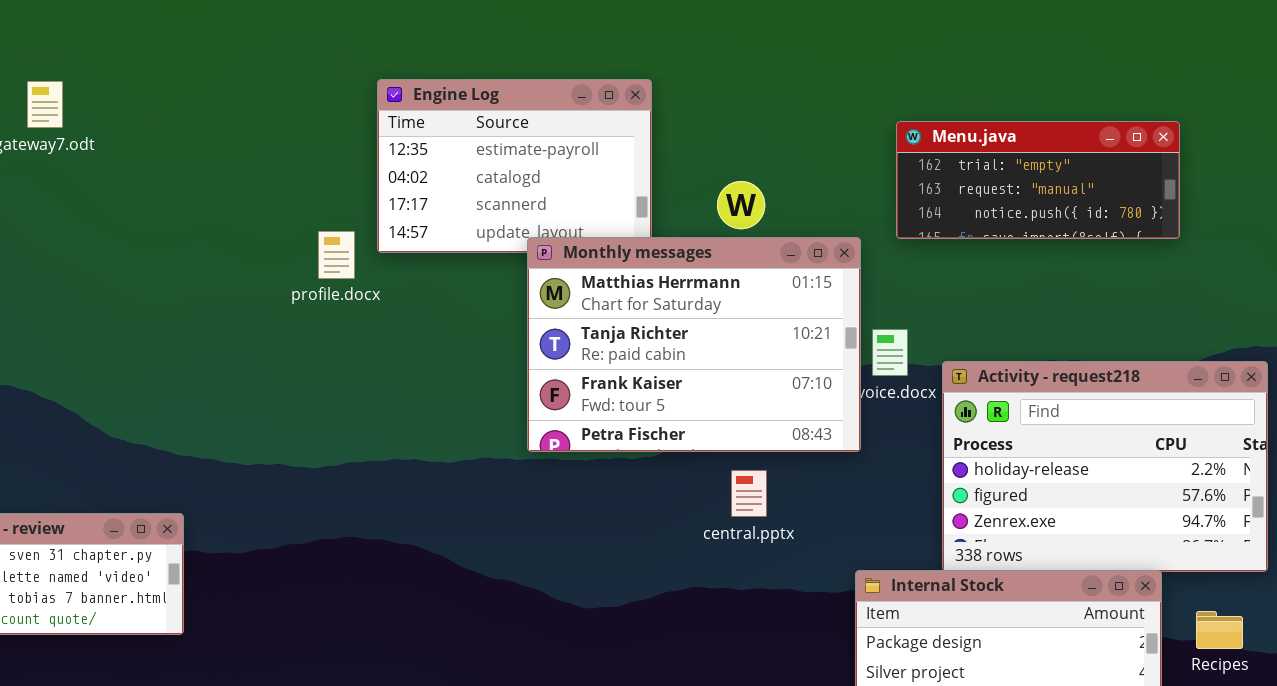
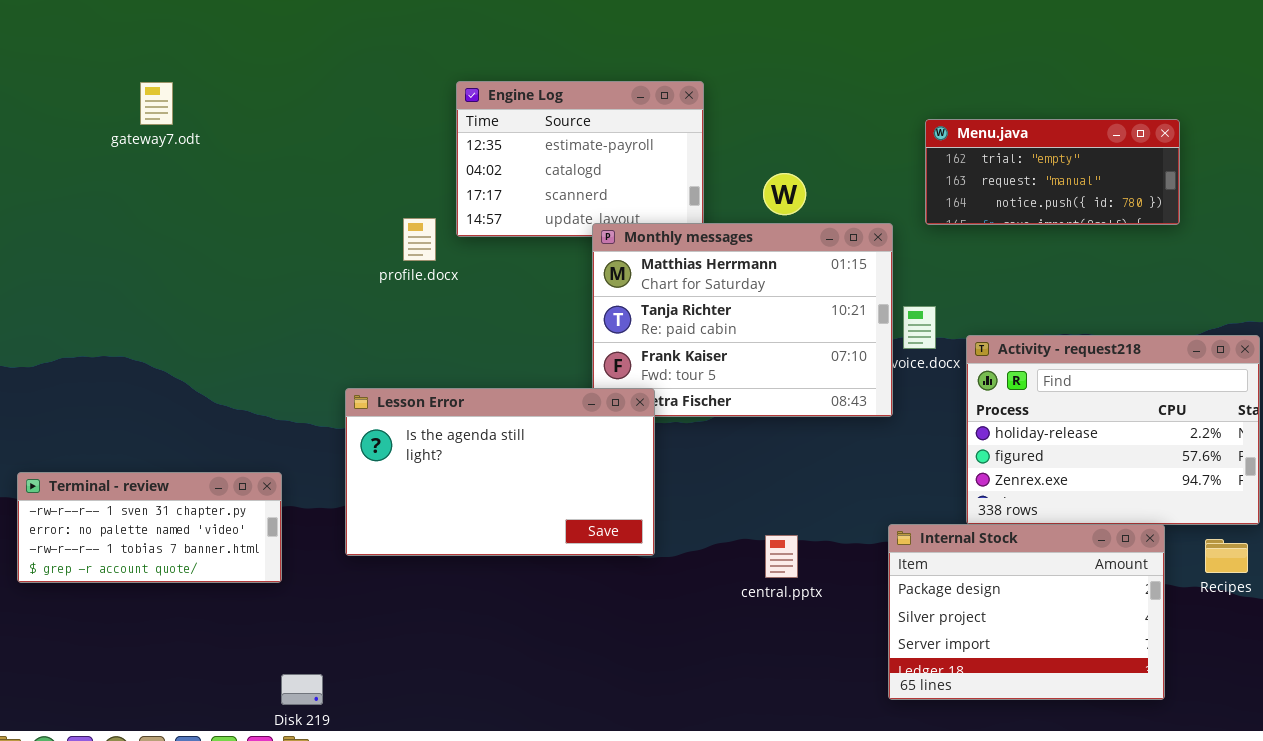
Lesson Error: none -> [345,388,655,556], opened
central.pptx: [731,470,767,517] -> [765,535,798,578], moved
Recipes: [1196,611,1243,649] -> [1205,539,1248,573], moved

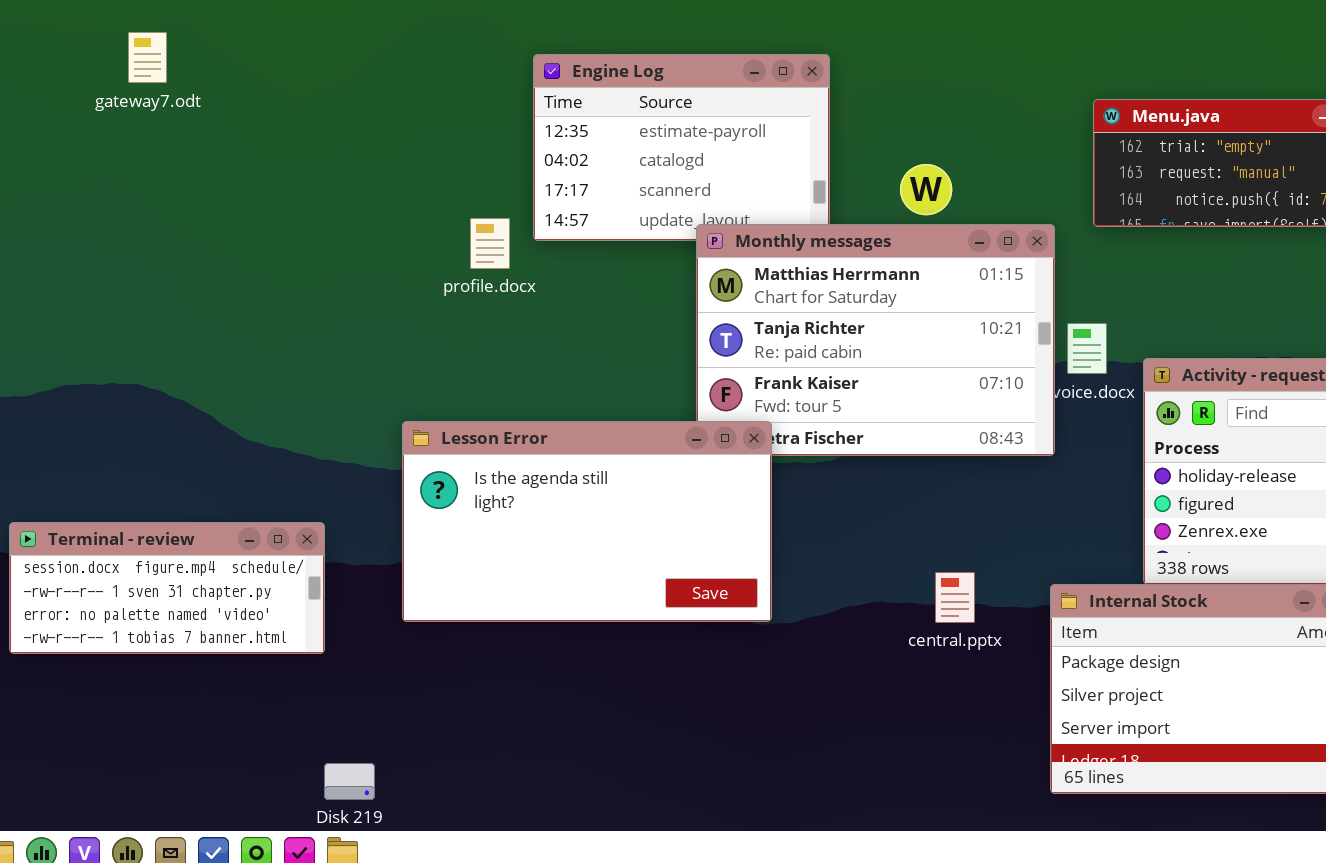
gateway7.odt: [140,82,173,125] -> [128,32,167,83], moved
Terminal - review: [17,472,282,583] -> [9,522,325,654], scrolled up 1 row
central.pptx: [765,535,798,578] -> [935,572,975,623], moved

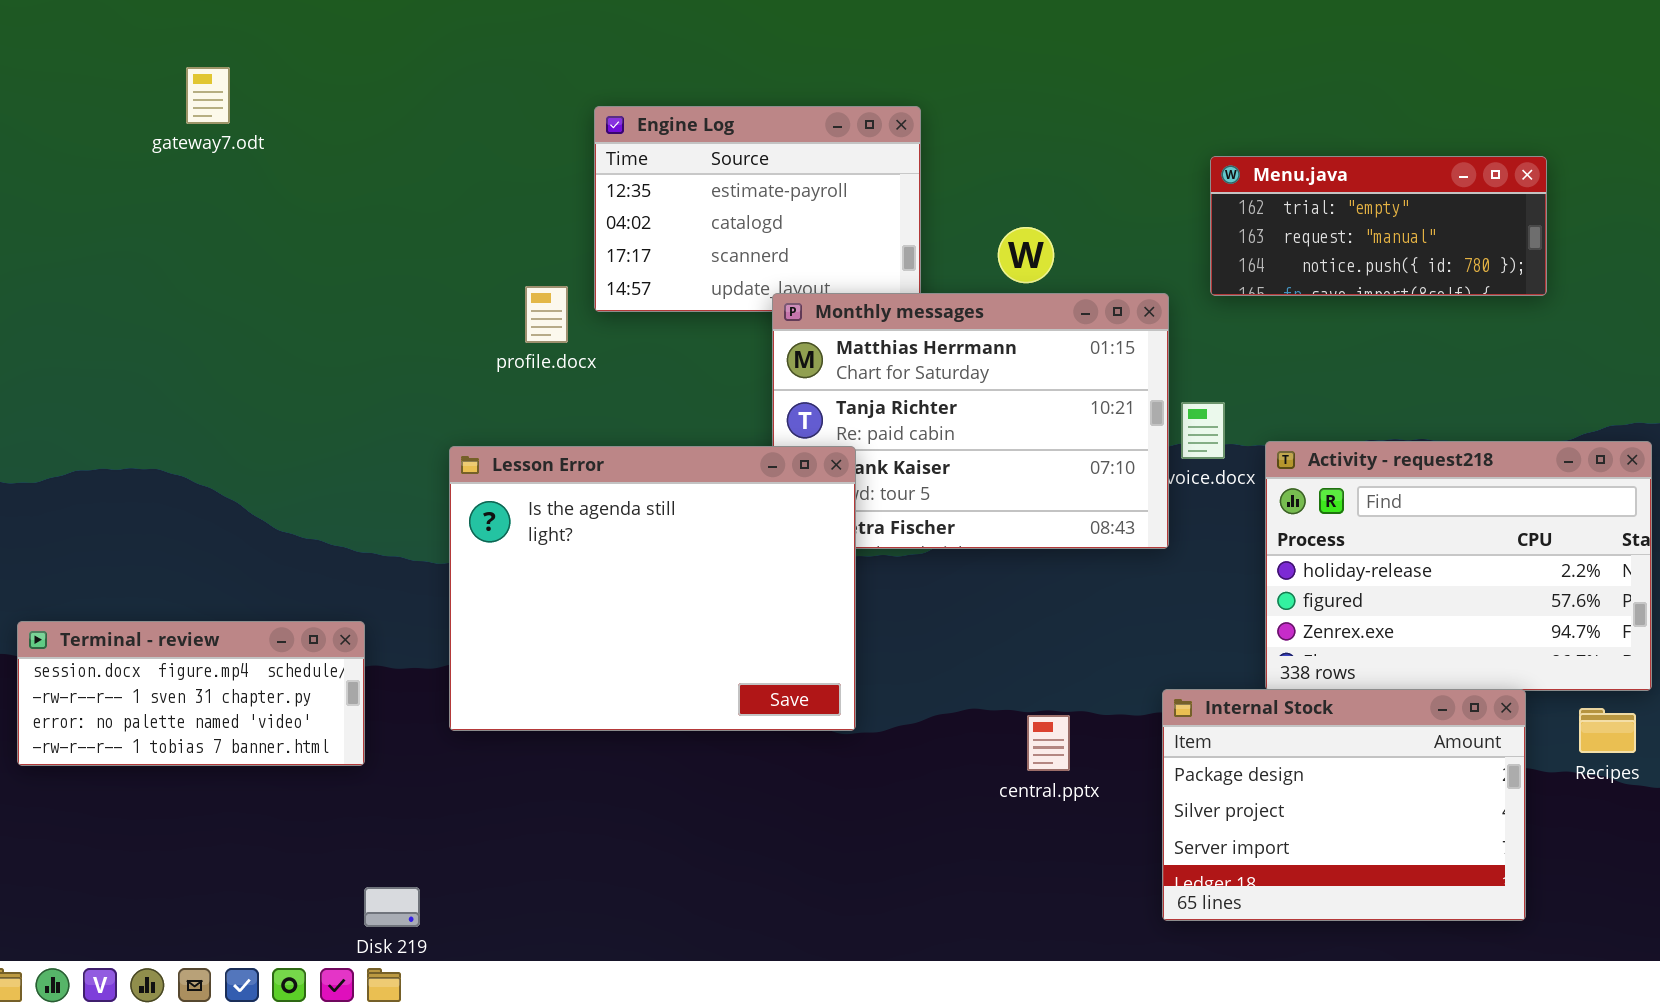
gateway7.odt: [128,32,167,83] -> [186,67,230,124], moved
Lesson Error: [402,421,772,622] -> [449,446,856,731], resized
central.pptx: [935,572,975,623] -> [1027,715,1070,771], moved

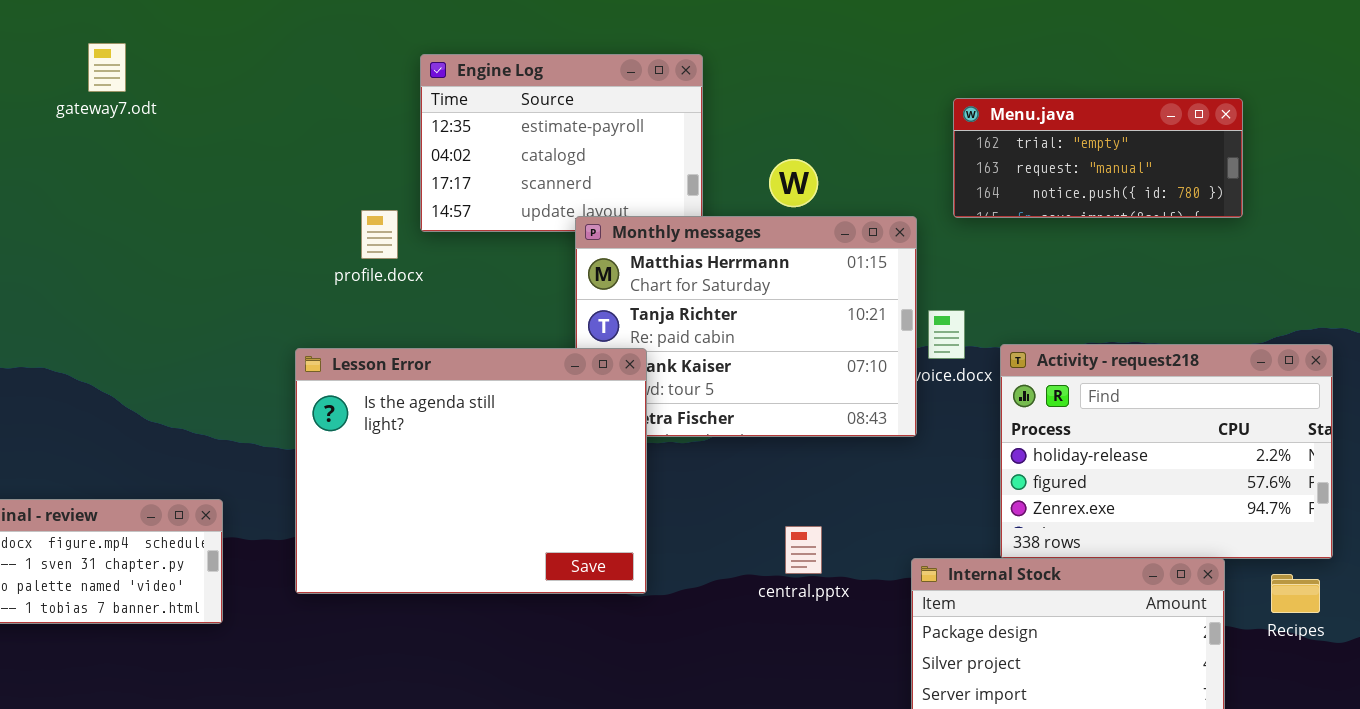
gateway7.odt: [186,67,230,124] -> [88,43,126,92], moved
central.pptx: [1027,715,1070,771] -> [785,526,822,574], moved

